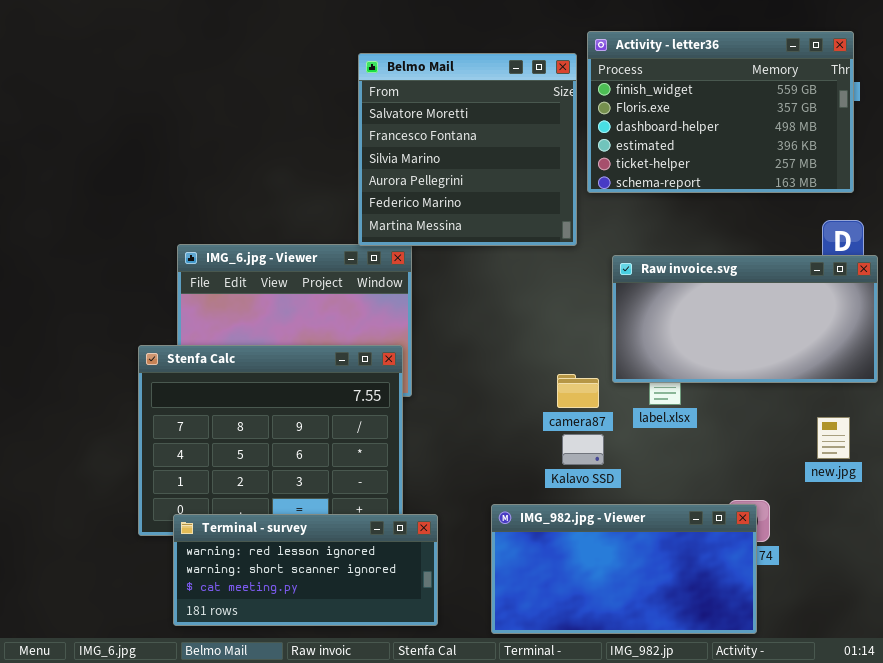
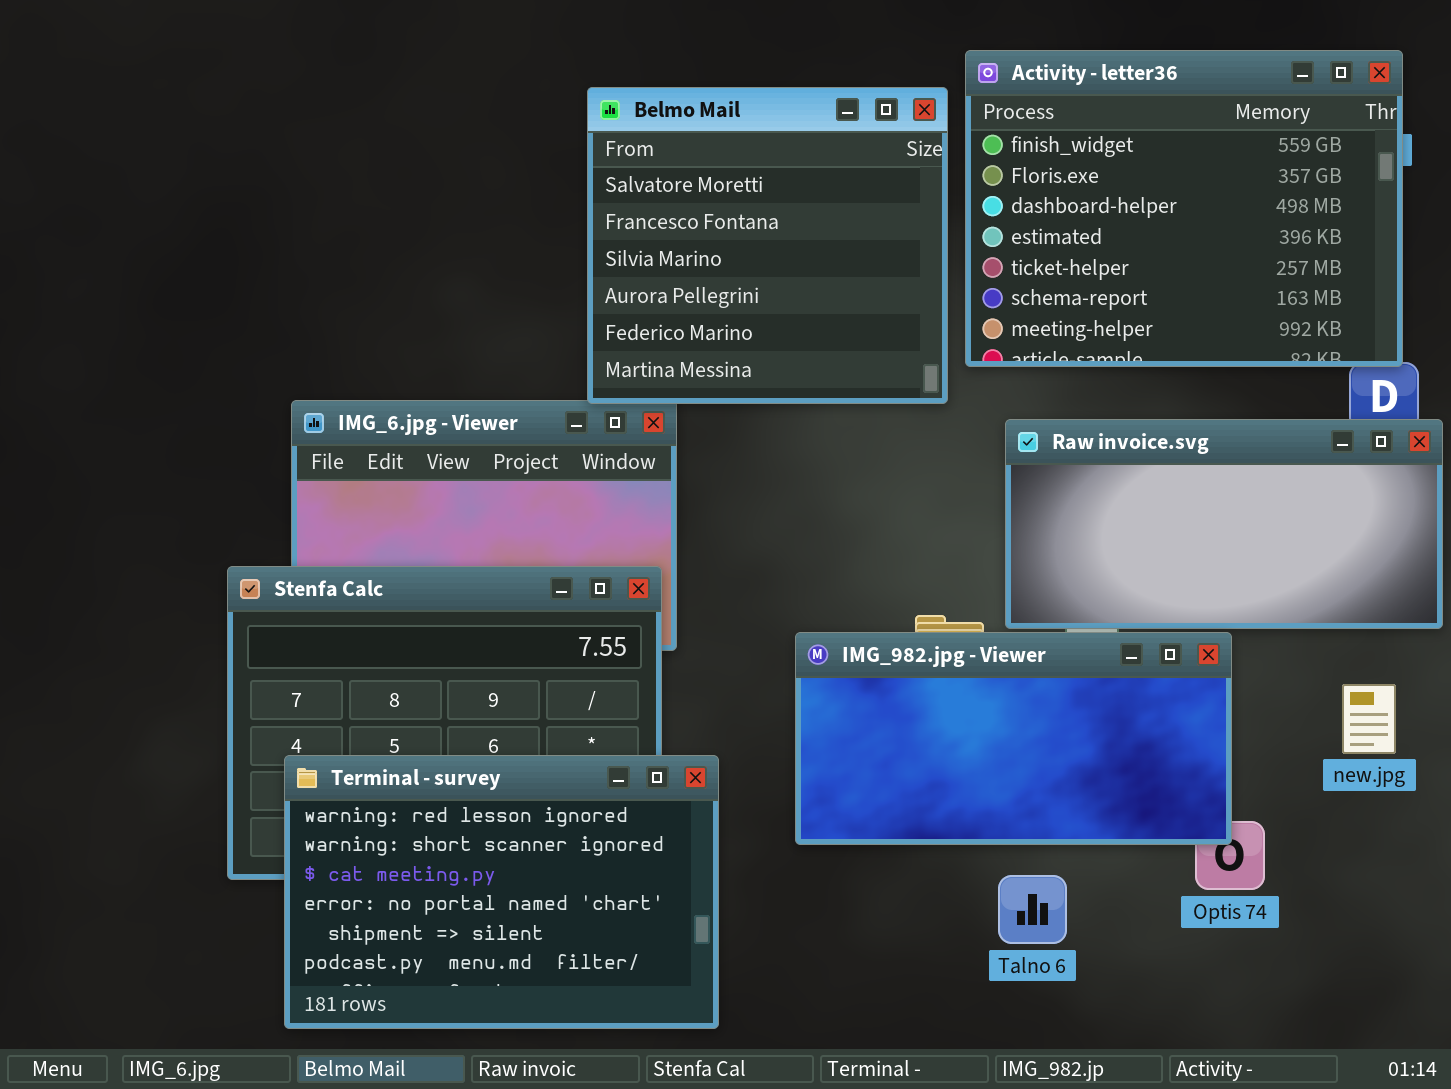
Activity - letter36: [587,31,854,193] -> [965,50,1403,367], resized
IMG_982.jpg - Viewer: [491,504,757,634] -> [795,632,1232,845], moved
Terminal - survey: [173,514,438,626] -> [284,755,719,1029], resized

